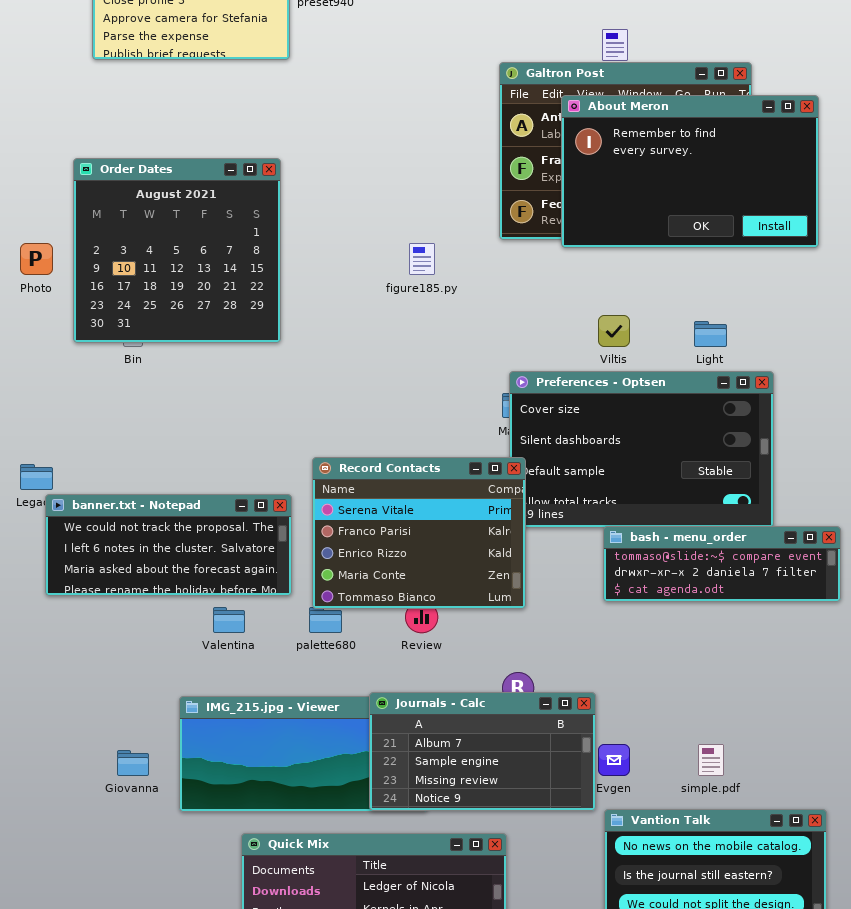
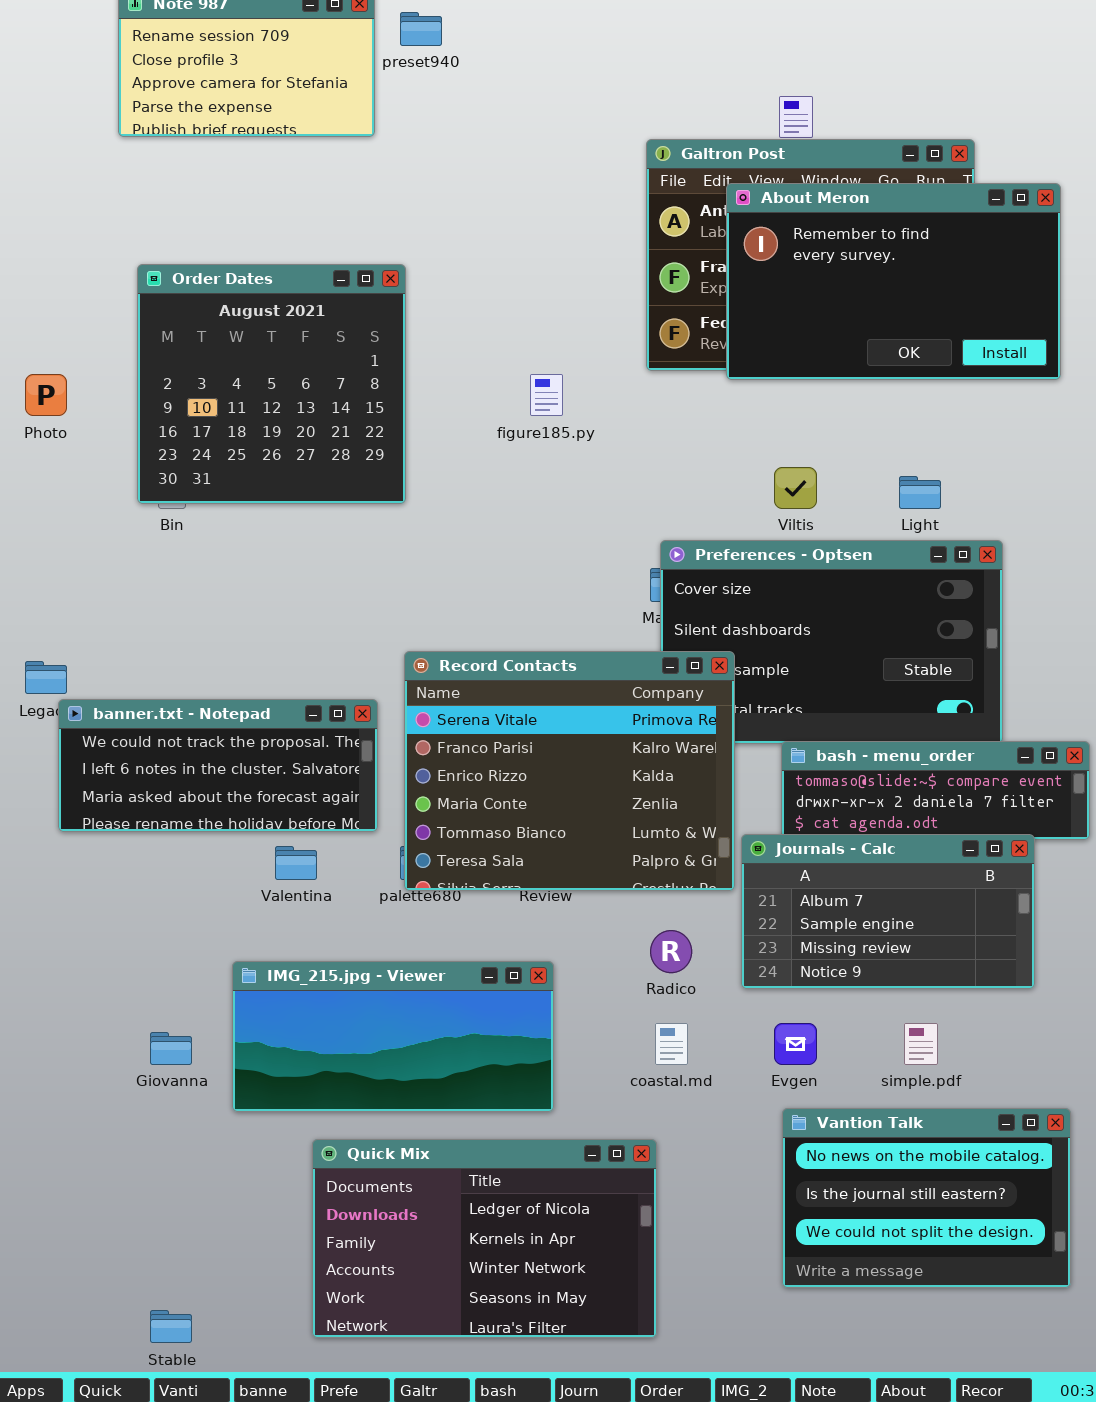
Order Dates: [73,158,281,343] -> [137,264,406,504], moved
Record Contacts: [312,457,526,609] -> [404,651,735,891], resized
Journals - Calc: [369,692,596,811] -> [741,834,1035,989], moved

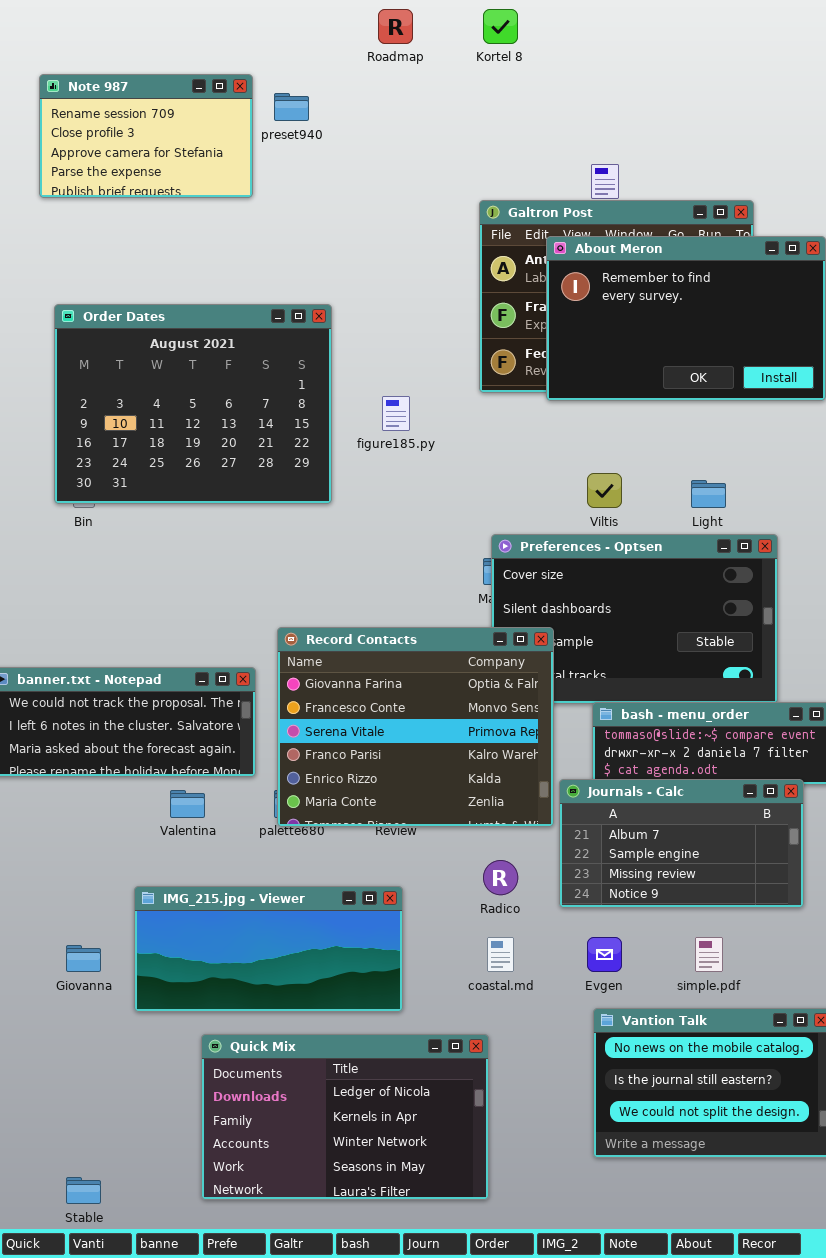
Order Dates: [137,264,406,504] -> [54,304,332,504], resized
Record Contacts: [404,651,735,891] -> [277,627,554,827], scrolled up 2 rows

